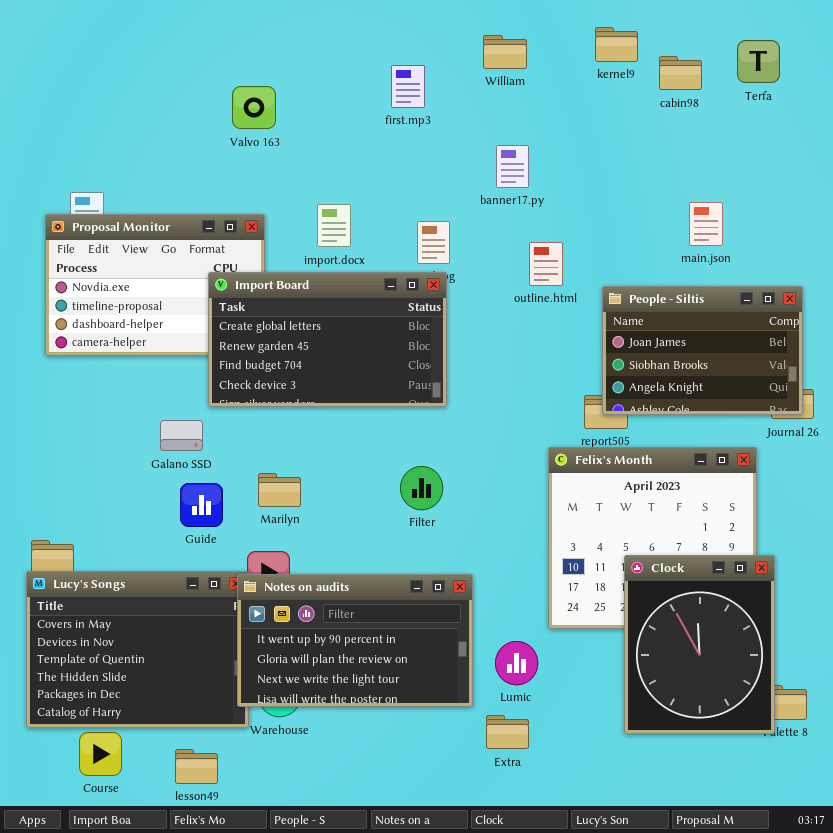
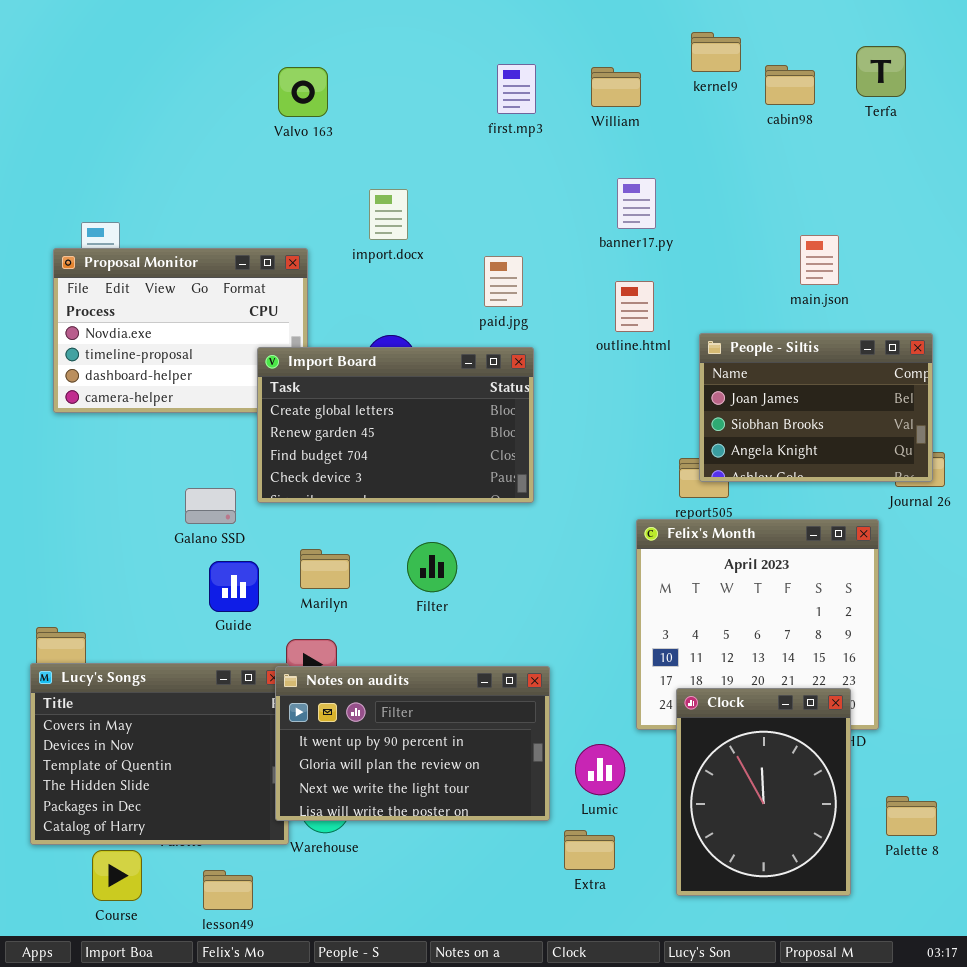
William: [483,35,527,69] -> [591,67,641,107], moved
first.mp3: [391,65,425,108] -> [497,64,536,114], moved
Valvo 163: [232,86,276,129] -> [278,67,328,117], moved
banner17.py: [496,145,529,188] -> [617,178,656,229], moved
import.docx: [317,204,351,247] -> [369,189,408,240], moved
Import Board: [208,272,447,407] -> [257,347,534,503], moved
Filter: [400,466,443,510] -> [407,542,457,592], moved
Clock: [624,555,775,734] -> [676,688,851,896], moved

